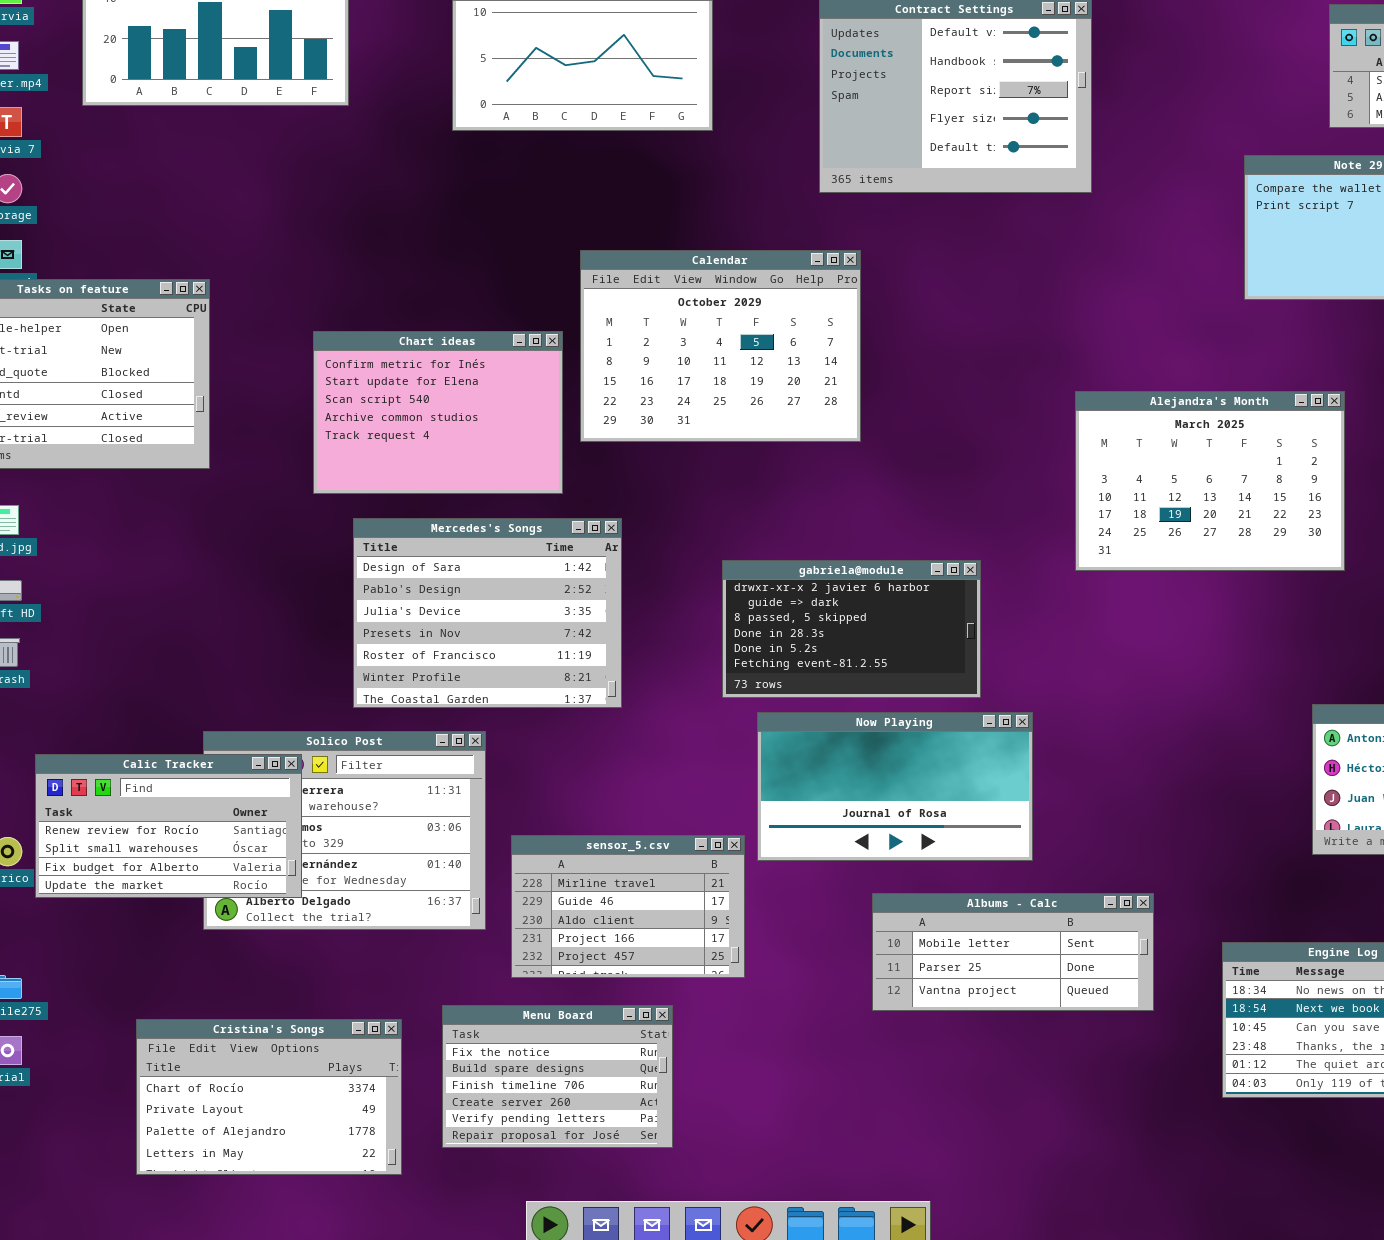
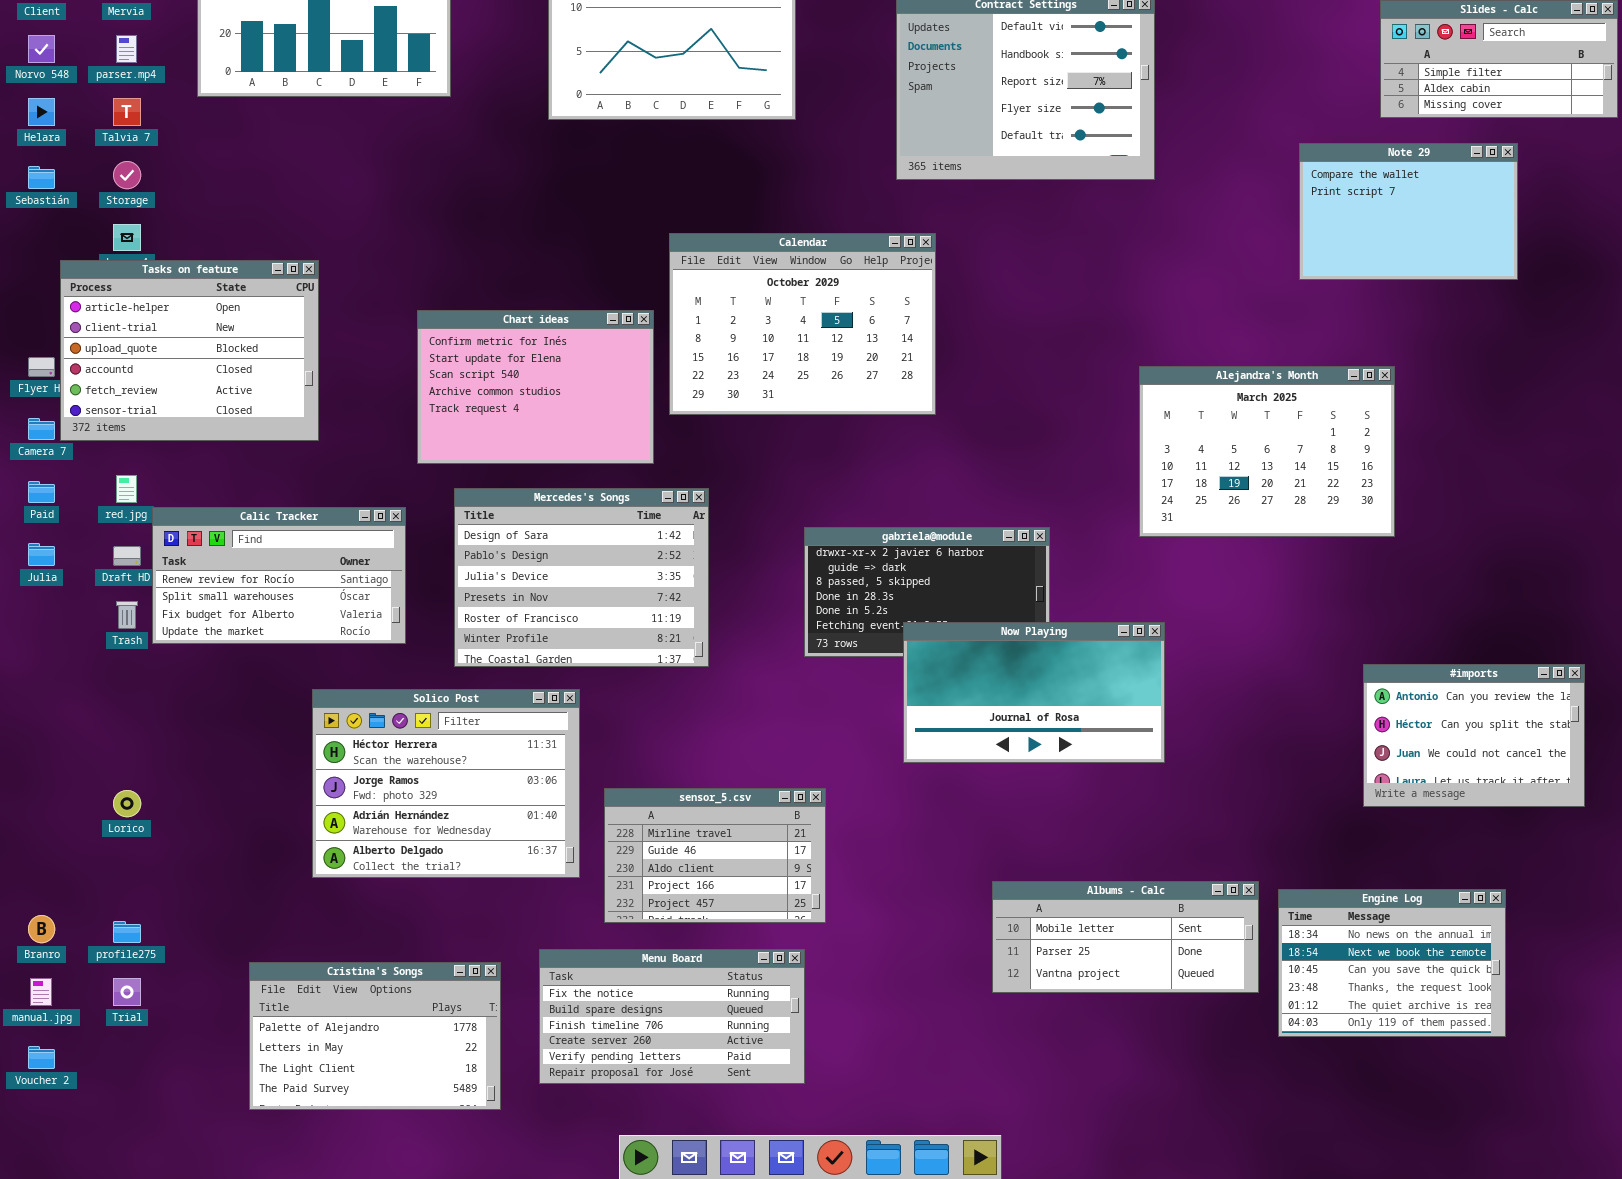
Now Playing: [757,712,1033,861] -> [903,622,1165,763], moved
Calic Tracker: [35,754,302,898] -> [152,507,406,644], moved
Albums - Calc: [872,893,1154,1011] -> [992,881,1259,993], moved
Menu Board: [442,1005,673,1148] -> [539,949,805,1084], resized
Cristina's Songs: [136,1019,402,1175] -> [249,962,501,1110], scrolled down 2 rows

